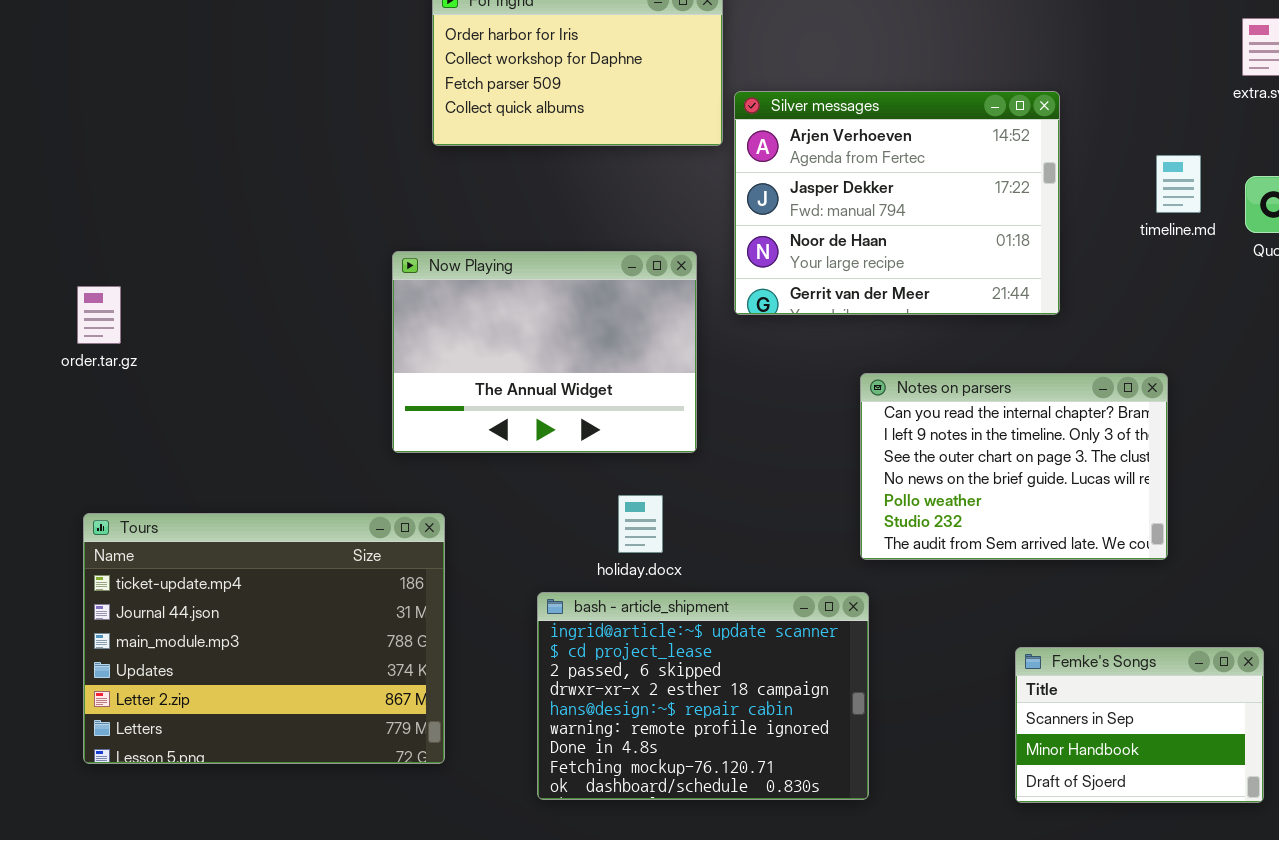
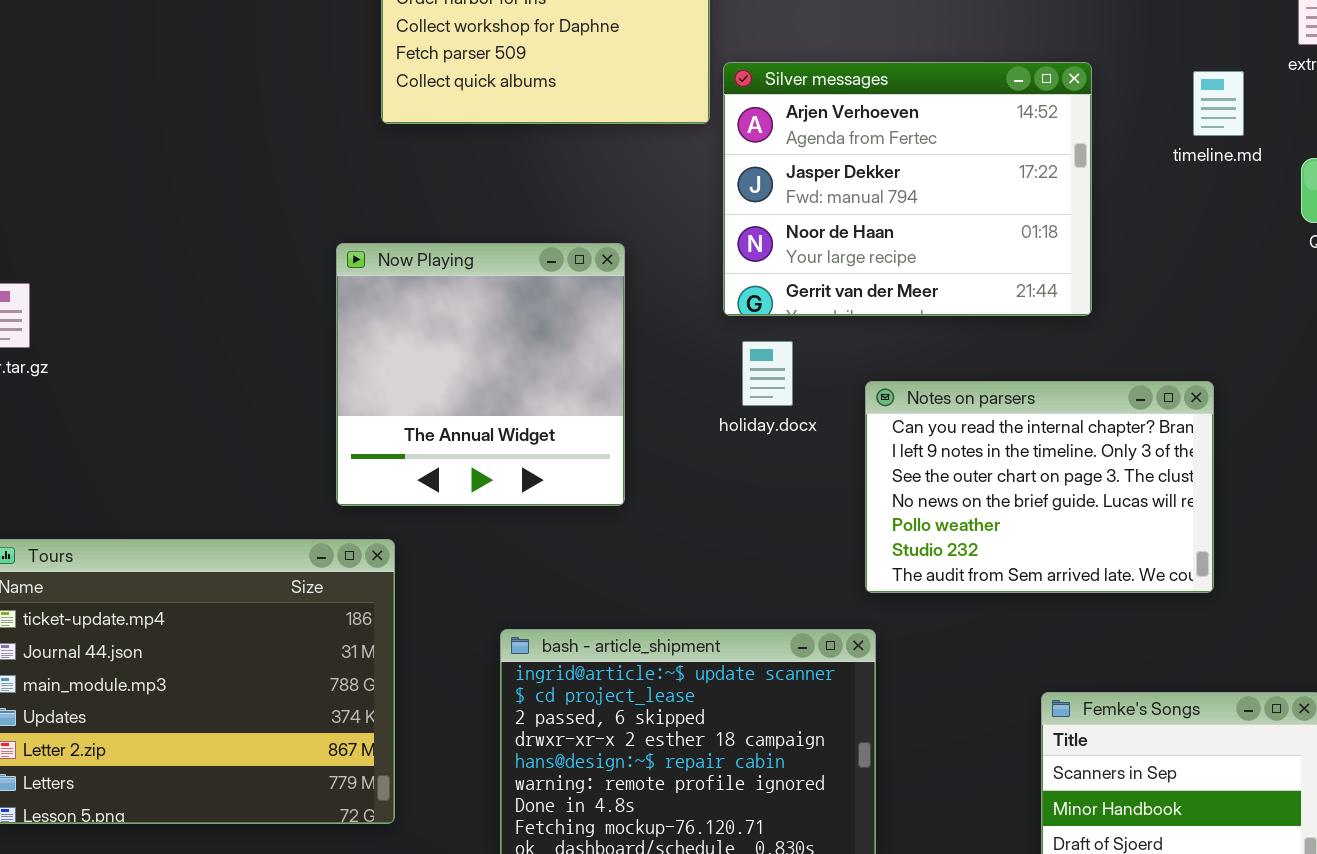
timeline.md: [1156,155,1201,213] -> [1193,71,1244,136], moved
Now Playing: [392,251,697,453] -> [336,243,625,506], resized
holiday.docx: [618,495,663,553] -> [742,341,793,406], moved

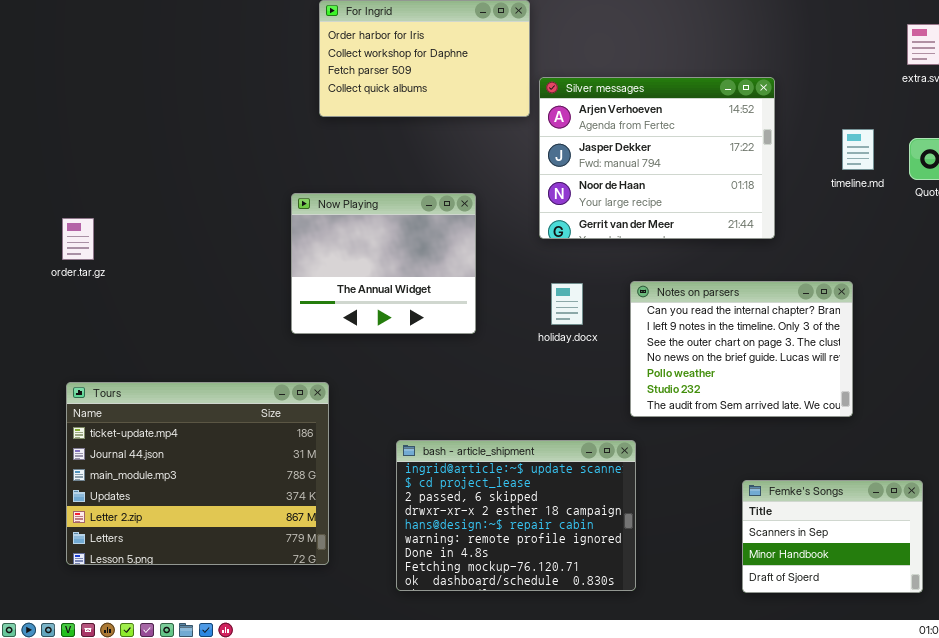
timeline.md: [1193,71,1244,136] -> [842,129,874,170], moved
Now Playing: [336,243,625,506] -> [291,193,476,334], resized
holiday.docx: [742,341,793,406] -> [551,283,583,325], moved

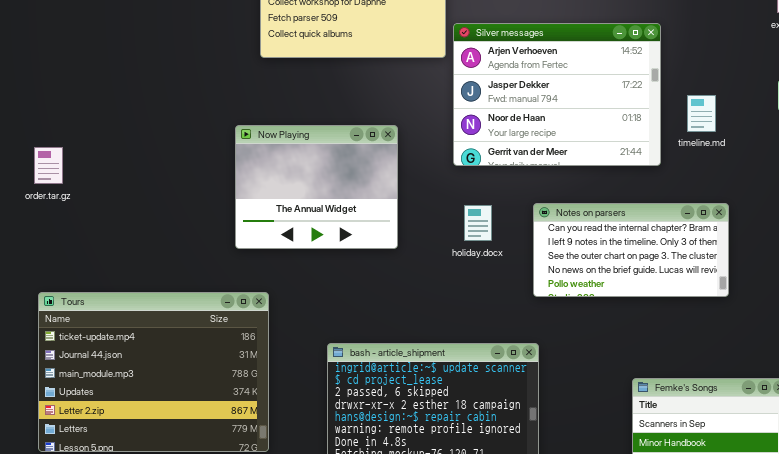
timeline.md: [842,129,874,170] -> [687,95,716,132], moved
Notes on parsers: [630,281,853,417] -> [533,203,729,297], resized

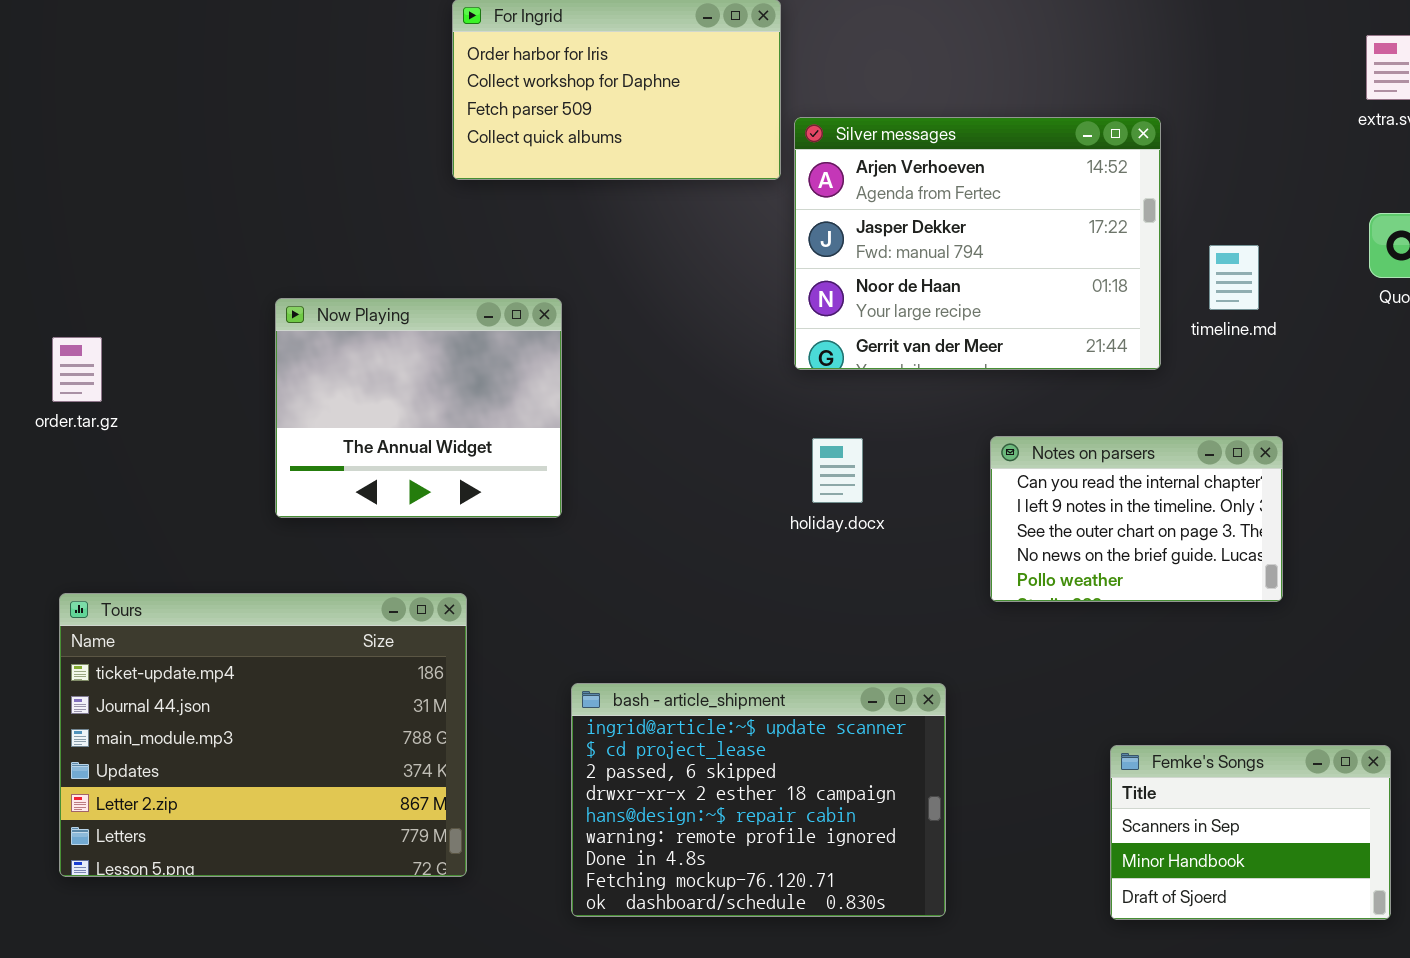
Now Playing: [235,125,398,249] -> [275,298,562,518], moved
Notes on parsers: [533,203,729,297] -> [990,436,1283,602], resized

